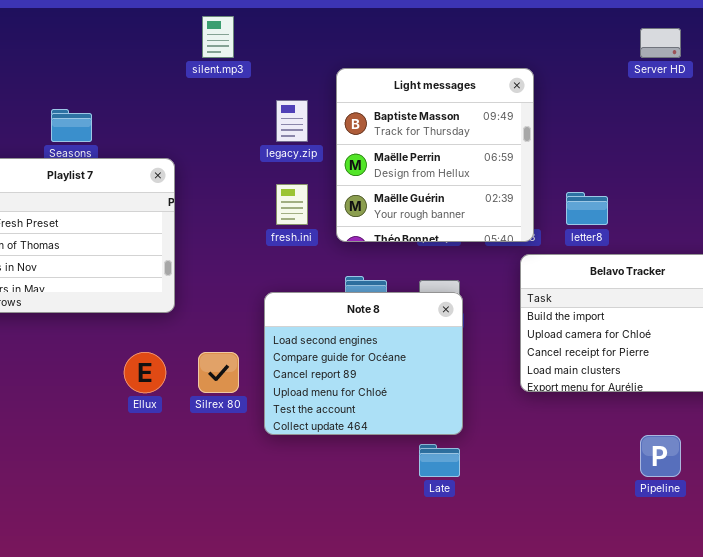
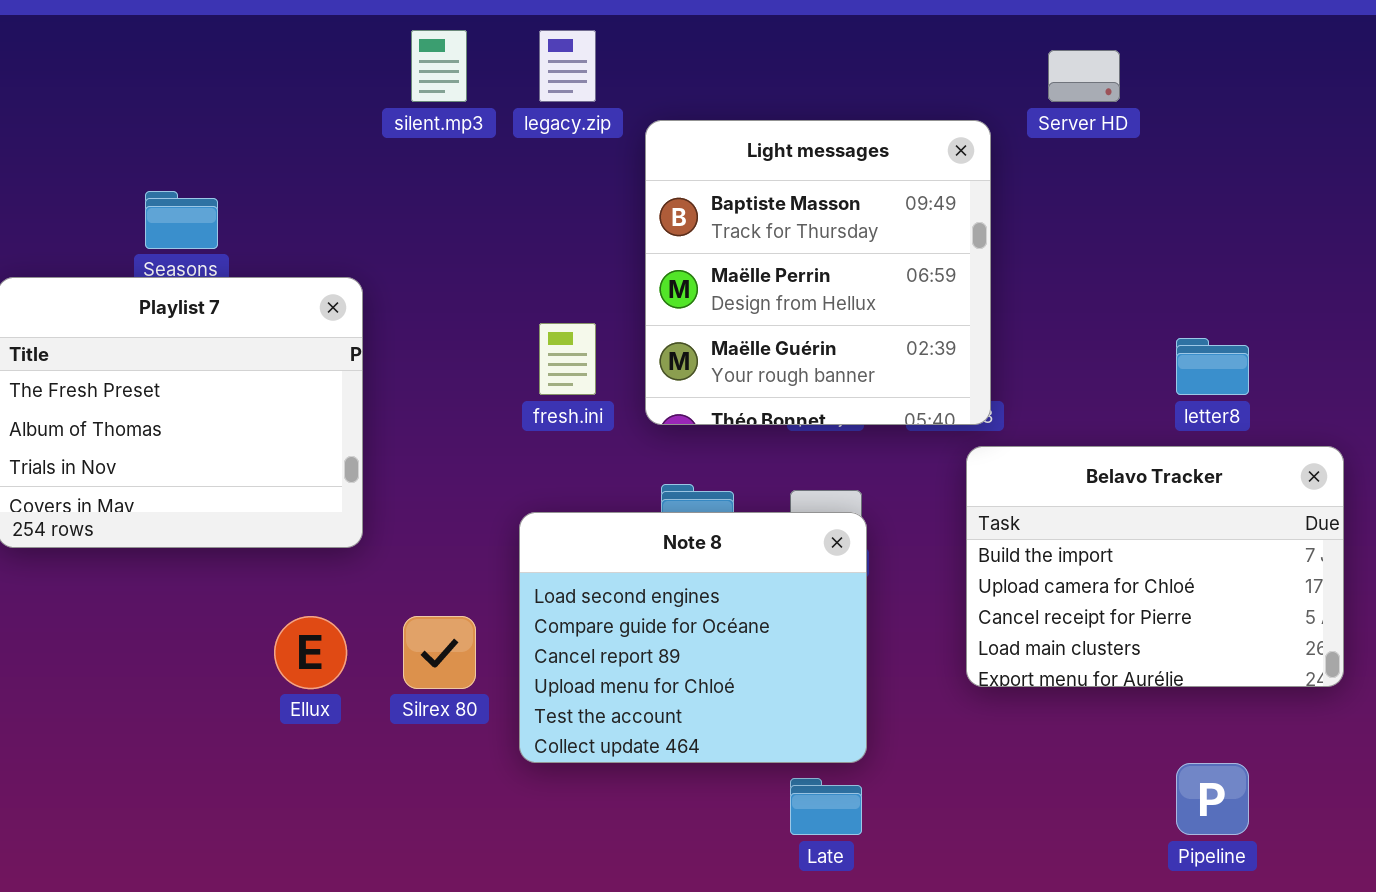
Server HD: [640,28,681,58] -> [1048,50,1120,102], moved
legacy.zip: [276,100,308,142] -> [539,30,596,102], moved
letter8: [566,192,608,225] -> [1176,338,1249,395], moved

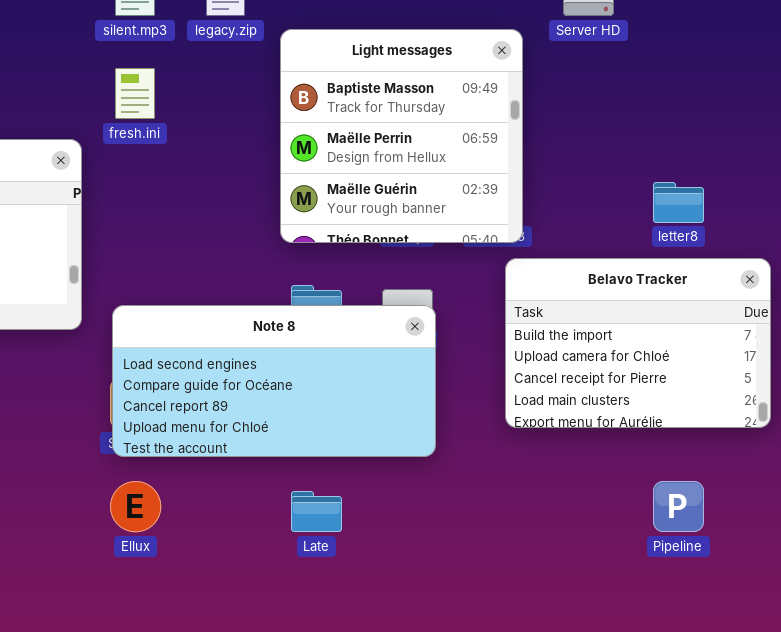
fresh.ini: [539,323,596,395] -> [115,68,155,119], moved
Note 8: [519,512,867,763] -> [112,305,436,457], resized
Ellux: [274,616,347,689] -> [110,481,161,532], moved
Late: [790,778,862,835] -> [291,491,342,532], moved

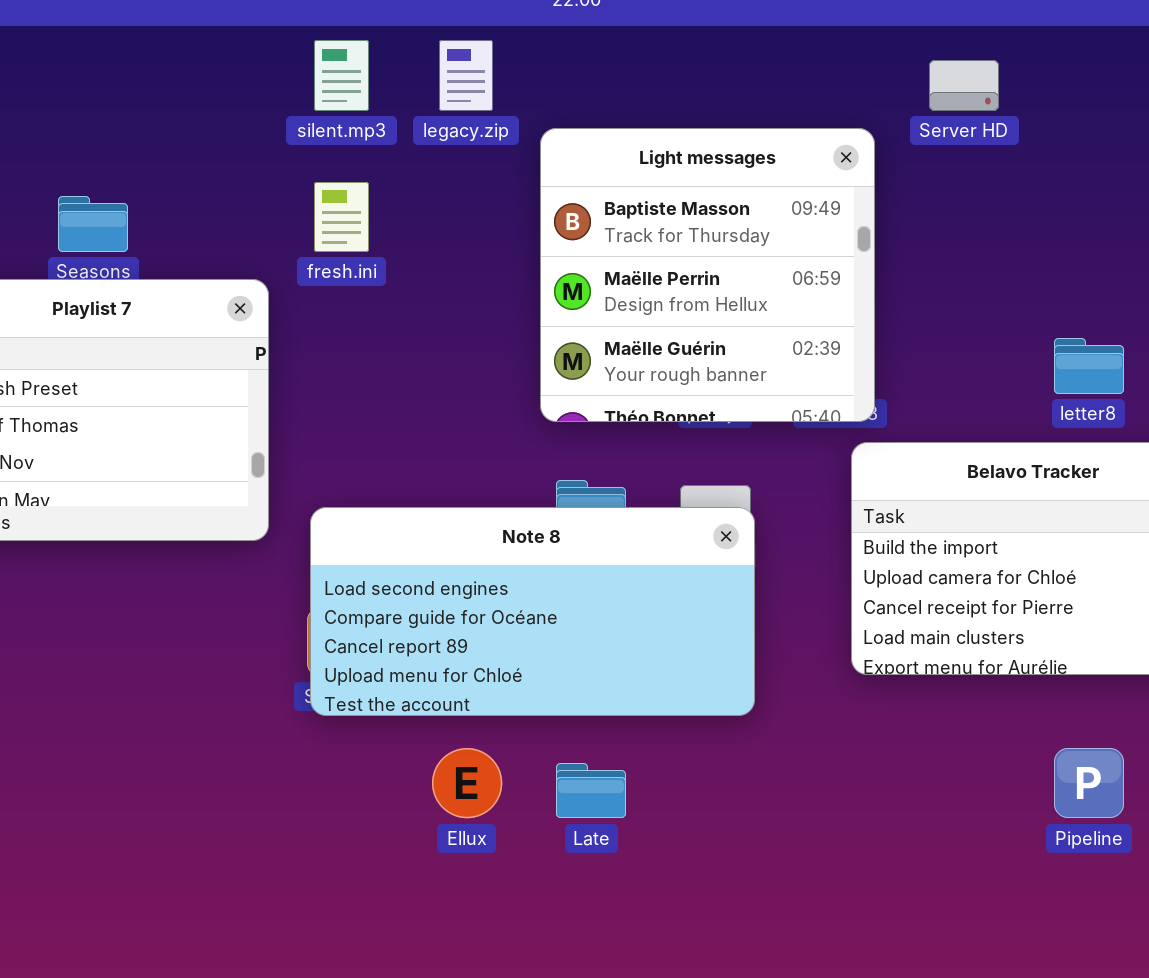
Ellux: [110,481,161,532] -> [432,748,502,818], moved

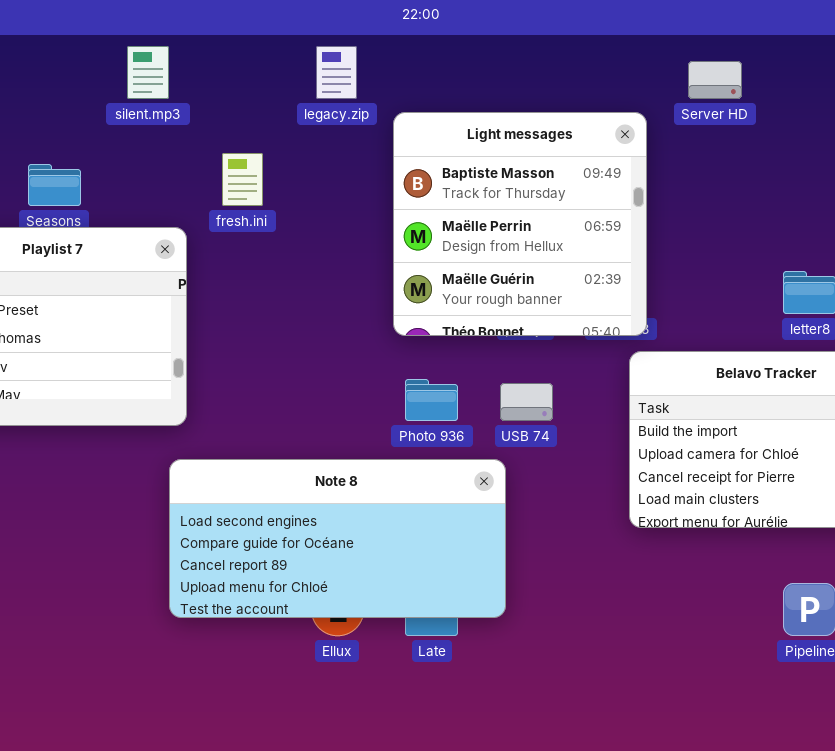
silent.mp3: [314,40,369,111] -> [127,46,169,99], moved
Note 8: [310,507,755,716] -> [169,459,506,618], moved

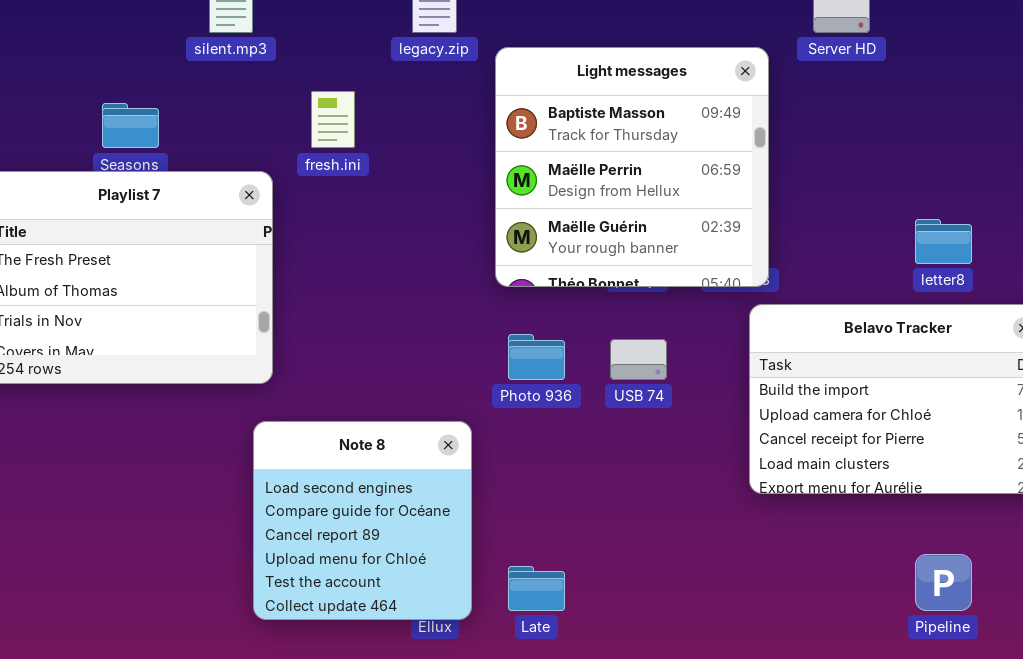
Note 8: [169,459,506,618] -> [253,421,472,620], resized

